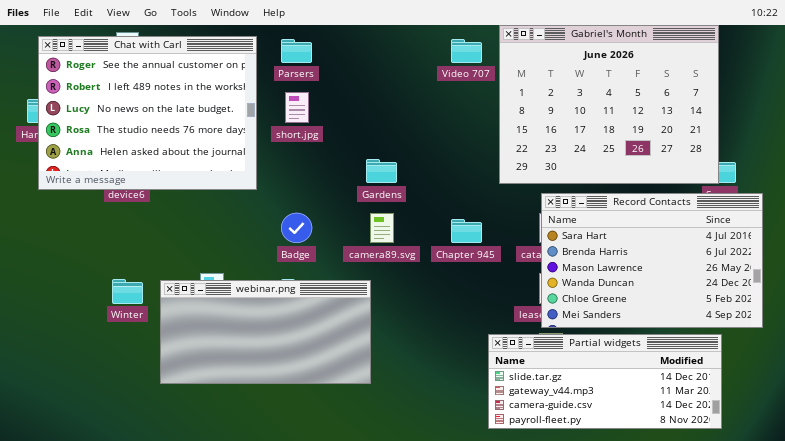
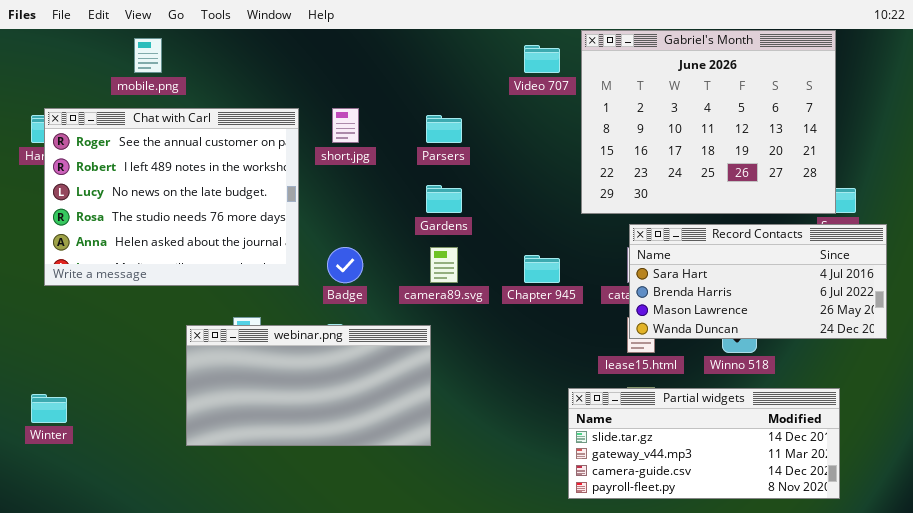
Chat with Carl: [38,36,257,190] -> [44,108,299,286], moved
Parsers: [281,39,312,63] -> [426,115,462,143], moved
Record Contacts: [541,193,763,328] -> [629,224,887,339], resized
Winter: [112,279,143,304] -> [31,394,67,423], moved

